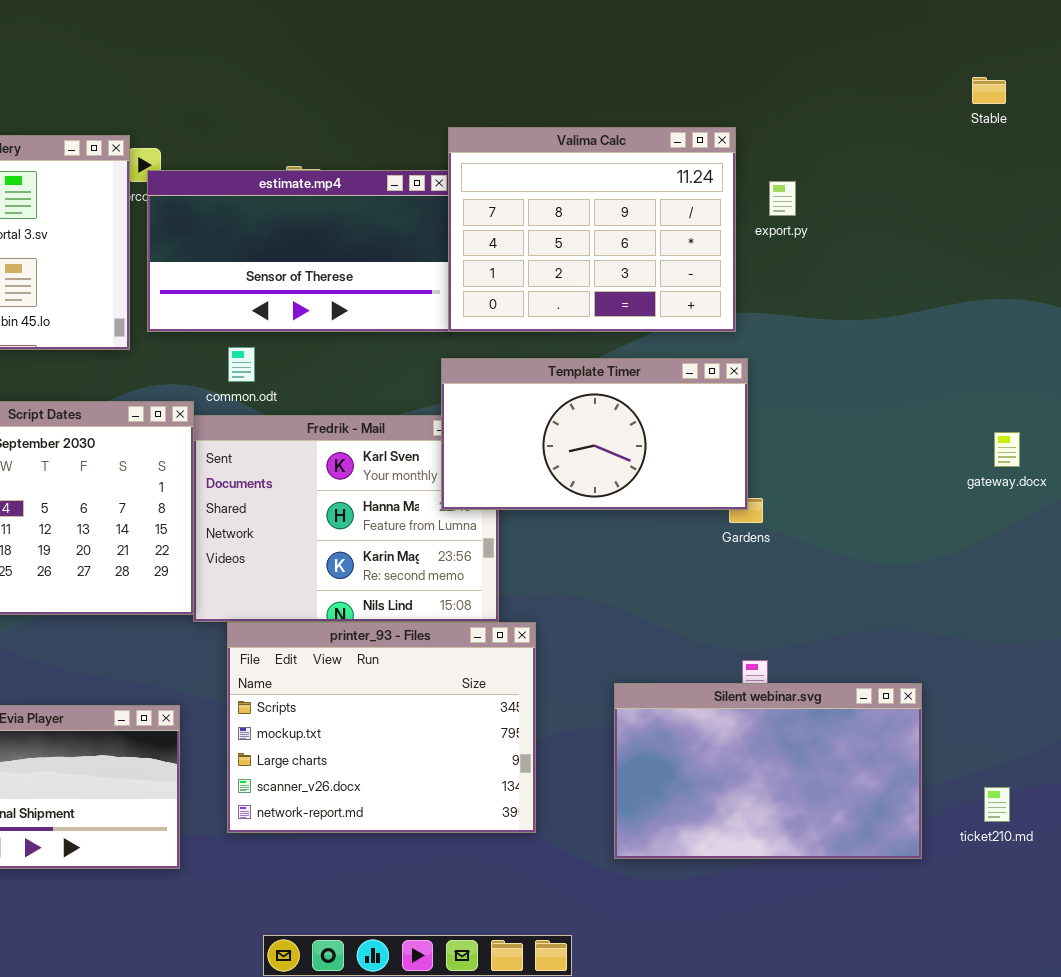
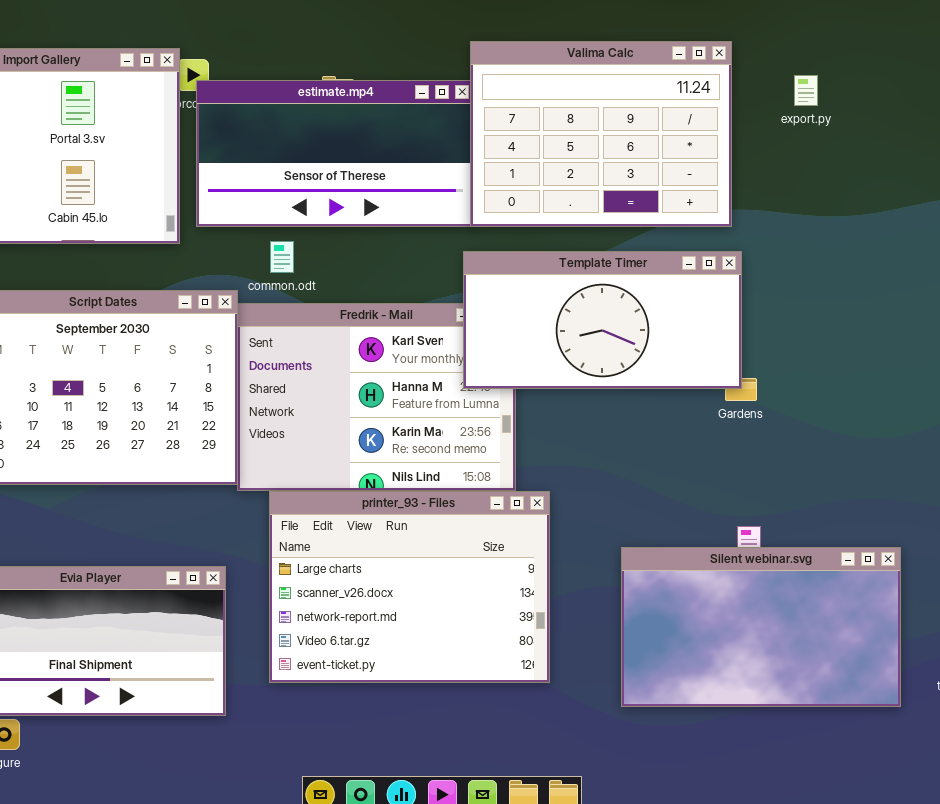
export.py: [769,181,796,216] -> [794,75,818,106], moved
printer_93 - Files: [227,622,536,833] -> [269,491,550,683], scrolled down 2 rows

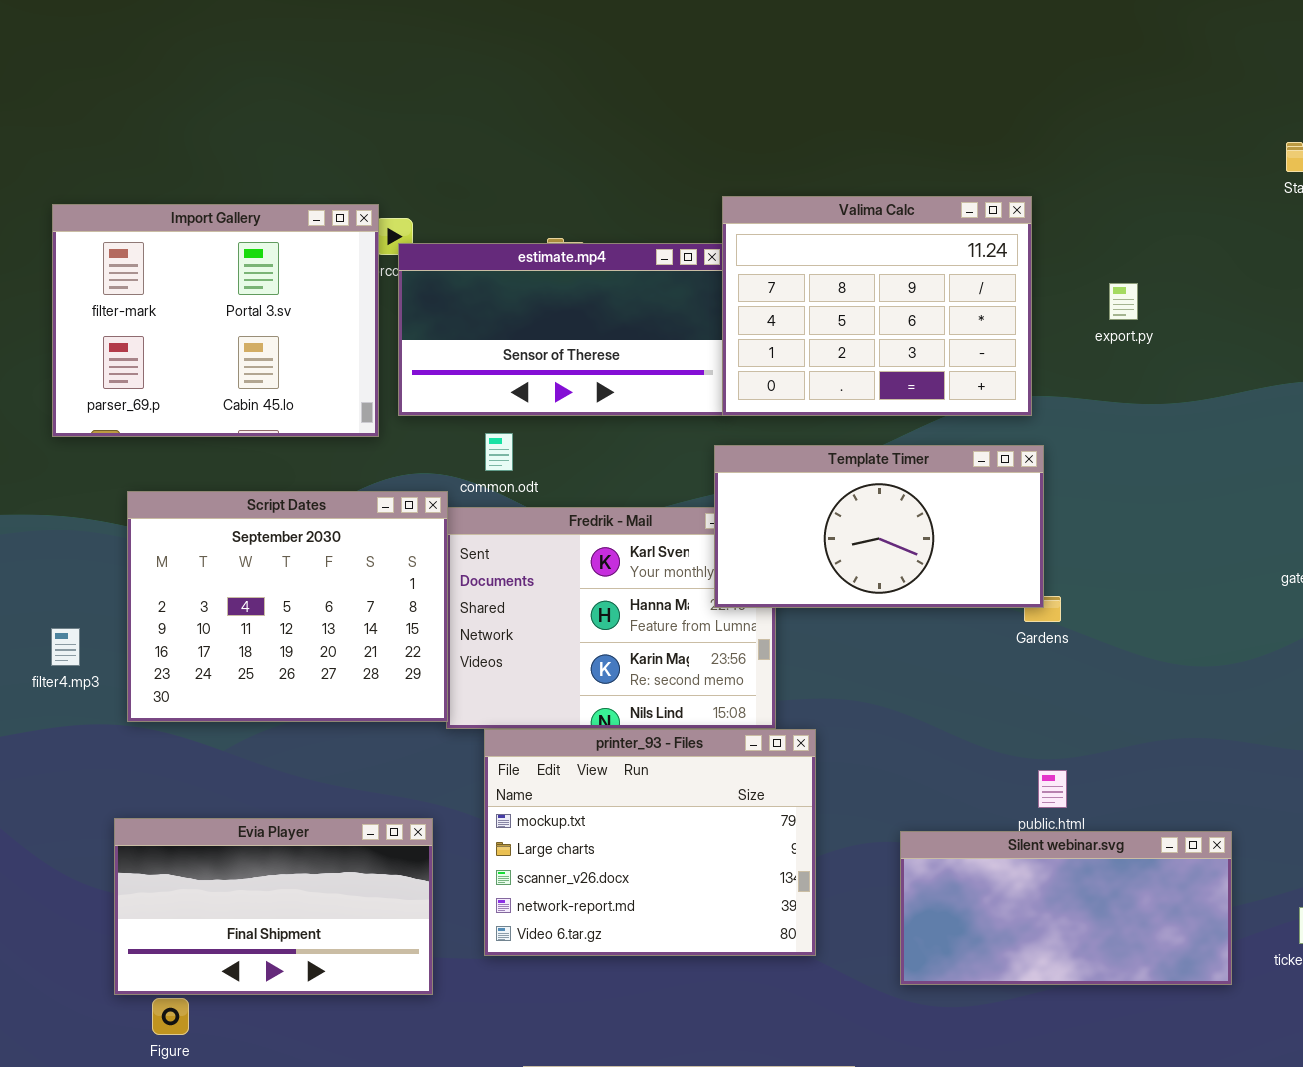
export.py: [794,75,818,106] -> [1109,283,1138,320], moved
printer_93 - Files: [269,491,550,683] -> [484,729,816,956], scrolled up 1 row
Silent webinar.svg: [621,547,901,707] -> [900,831,1232,985], resized

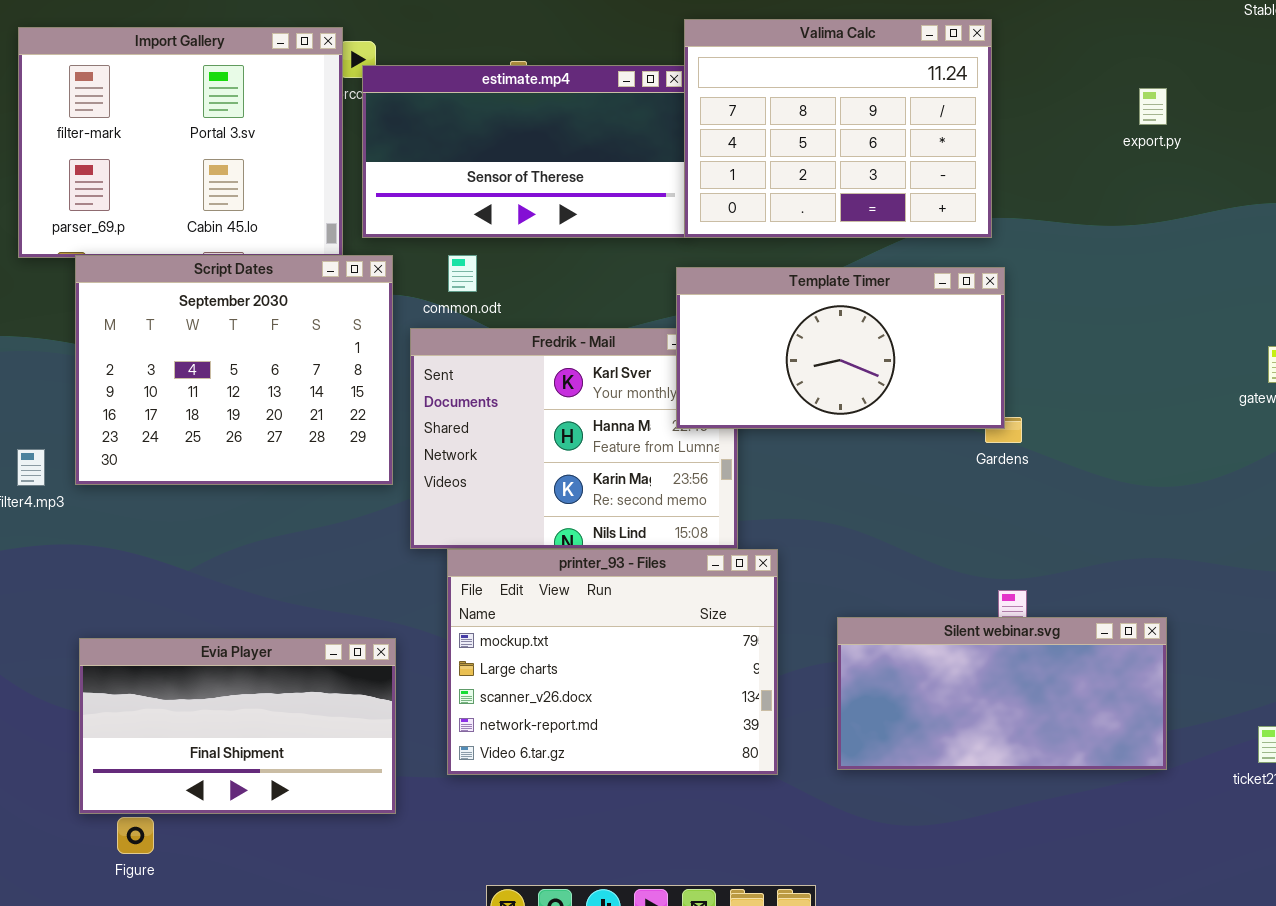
export.py: [1109,283,1138,320] -> [1139,88,1167,125], moved
Script Dates: [127,491,448,722] -> [75,255,393,485], moved
Silent webinar.svg: [900,831,1232,985] -> [837,617,1167,770], moved

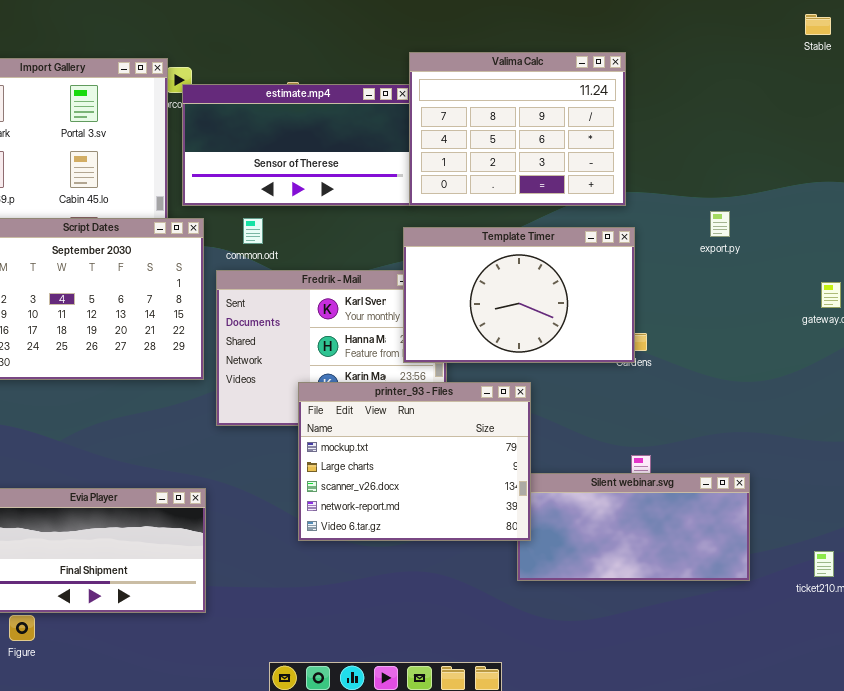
export.py: [1139,88,1167,125] -> [710,211,730,237], moved
Template Timer: [676,267,1005,429] -> [403,227,635,363], resized
printer_93 - Files: [447,549,778,775] -> [298,382,531,541], moved

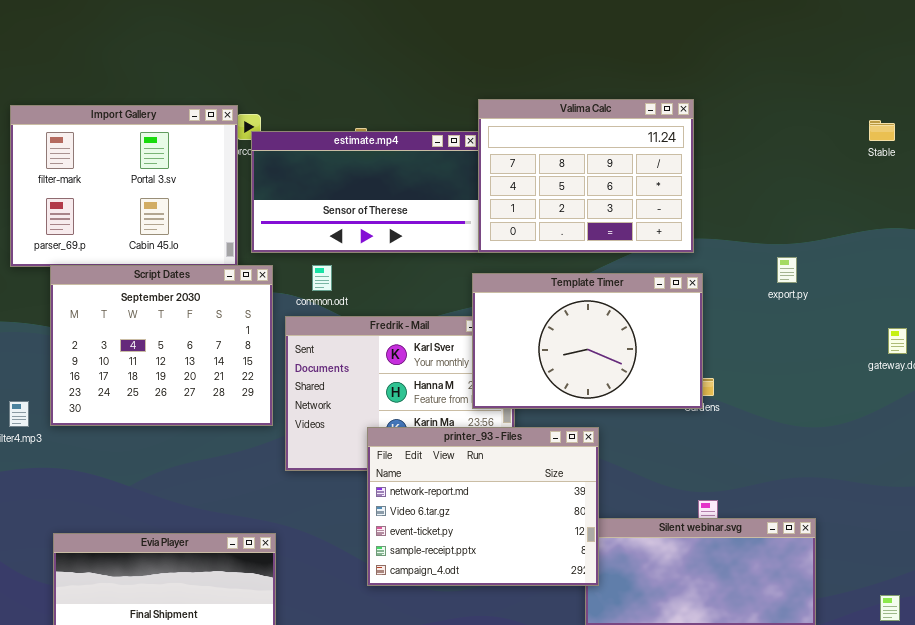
Stable: [805,14,831,35] -> [869,120,895,141], moved
printer_93 - Files: [298,382,531,541] -> [367,427,599,586], scrolled down 3 rows

